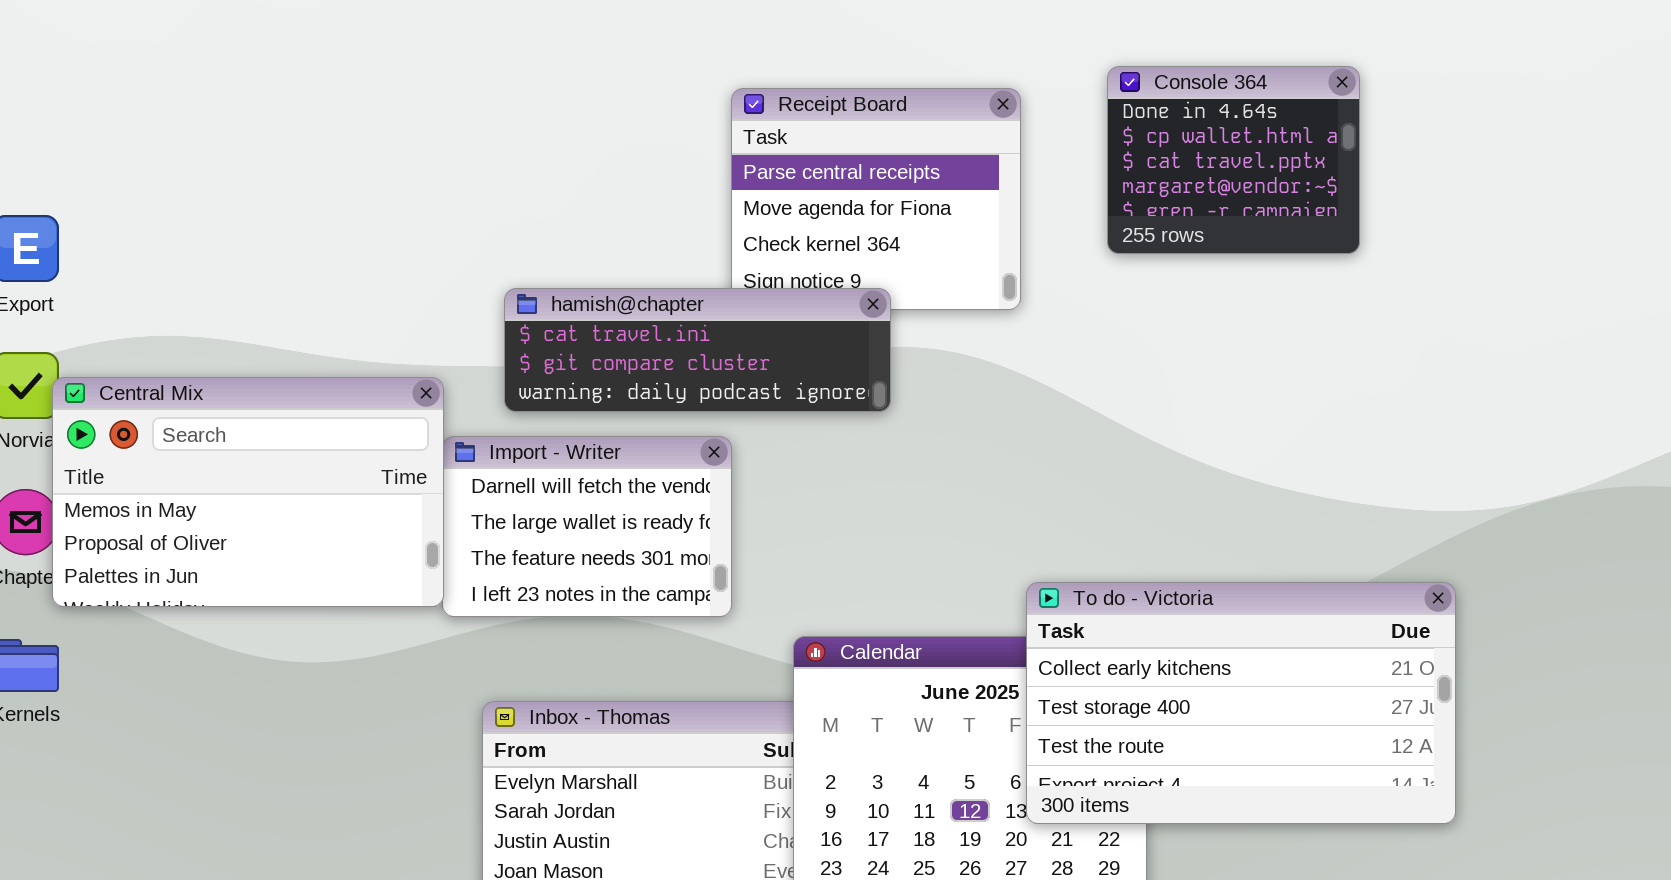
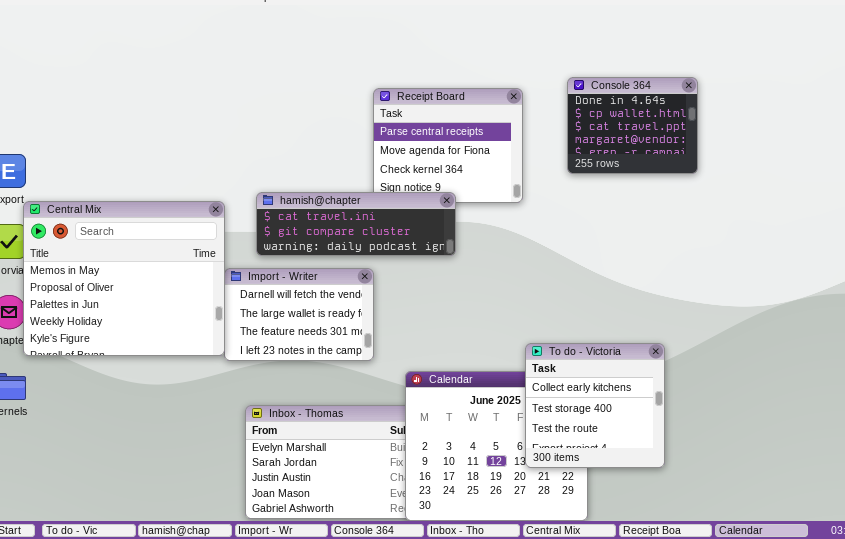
Central Mix: [52,377,444,607] -> [23,201,225,356], resized
To do - Victoria: [1026,582,1456,824] -> [525,343,665,468], resized

